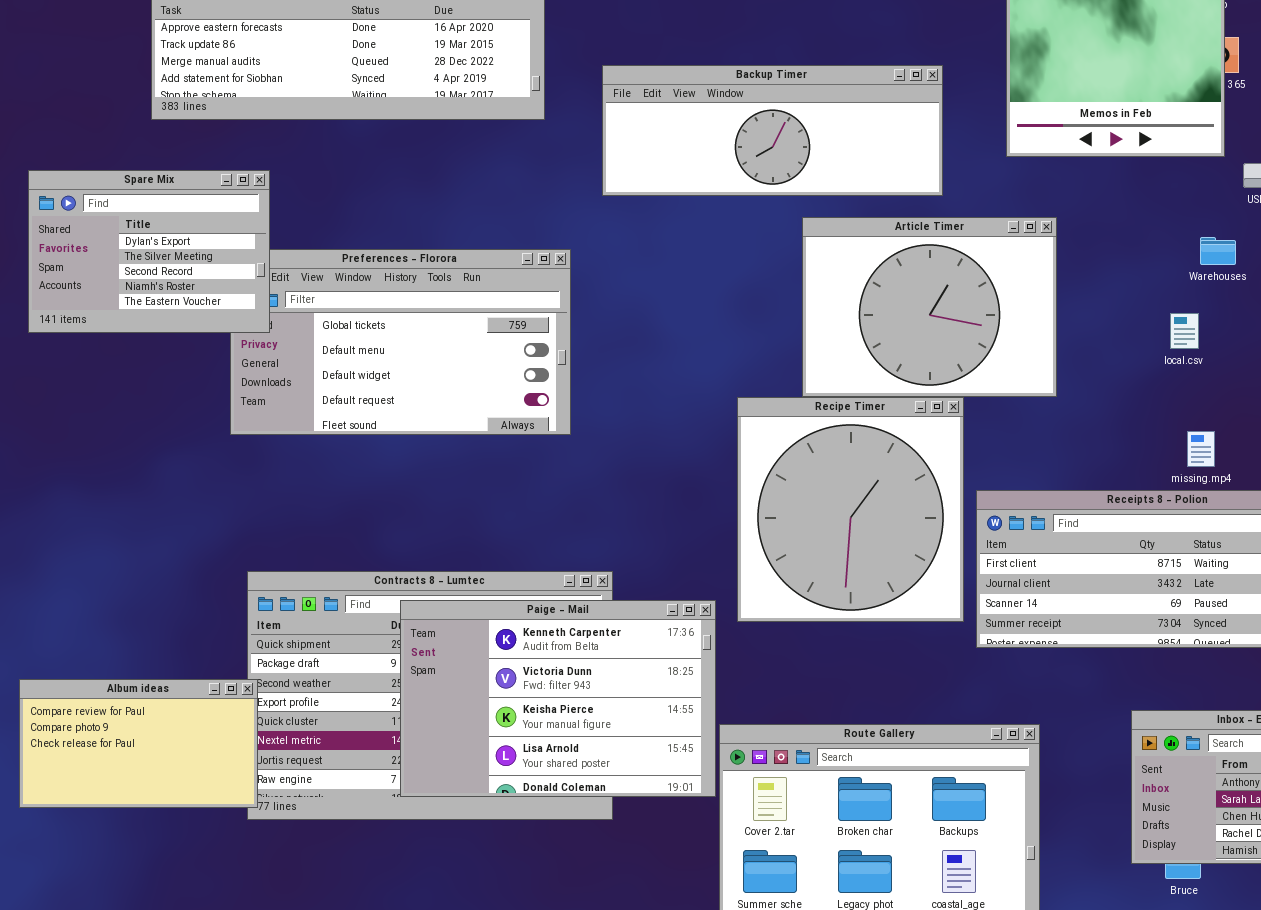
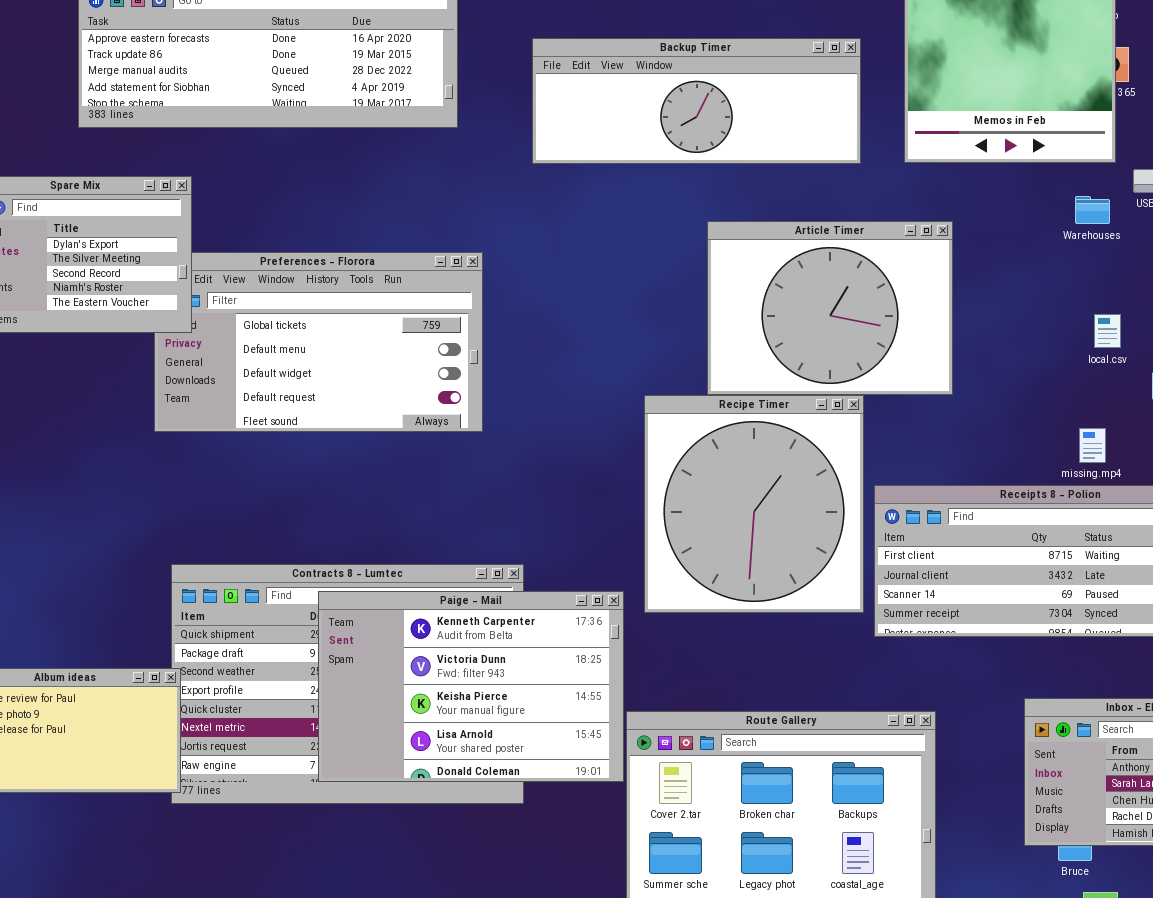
Backup Timer: [602,65,943,196] -> [532,38,861,164], moved
Warehouses: [1200,237,1236,265] -> [1075,196,1110,224], moved
local.csv: [1170,313,1199,349] -> [1094,314,1121,348], moved

